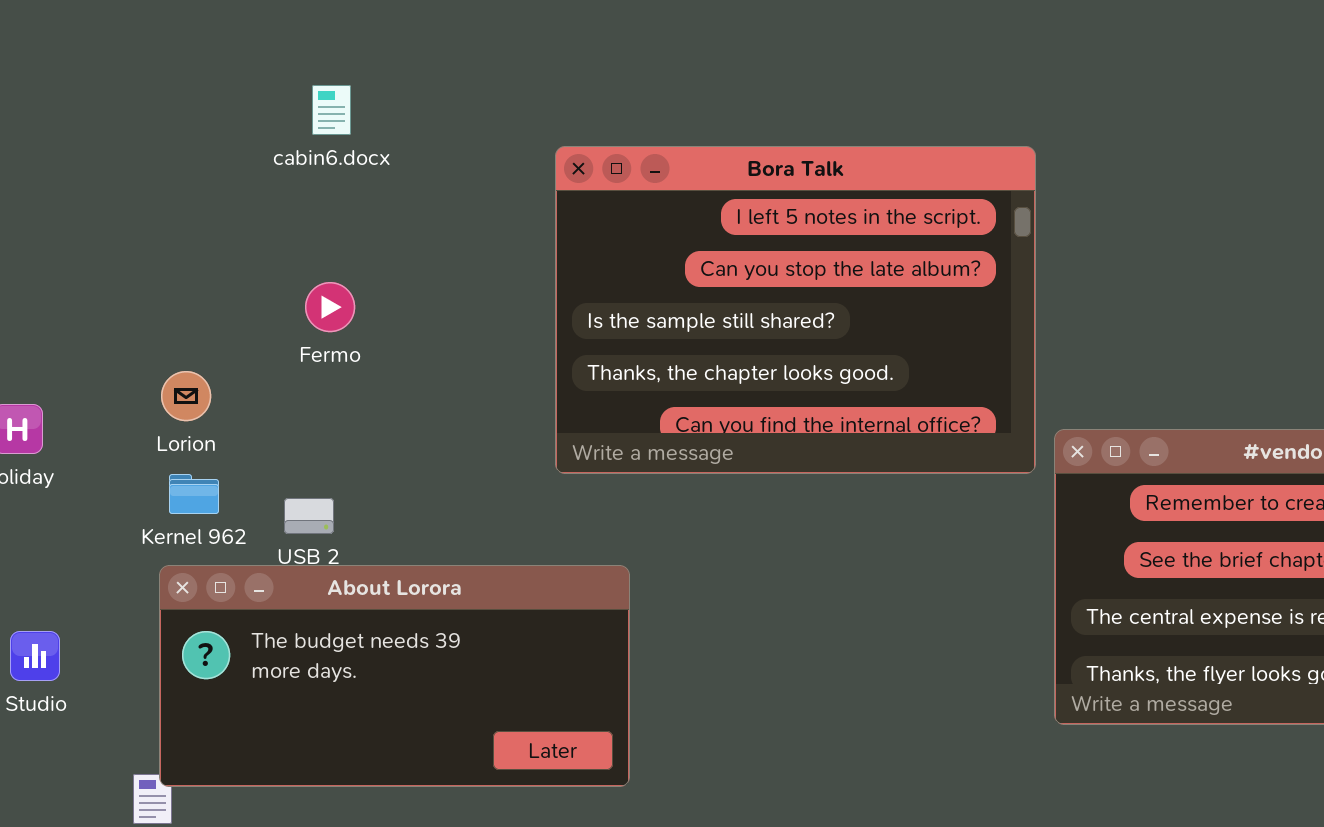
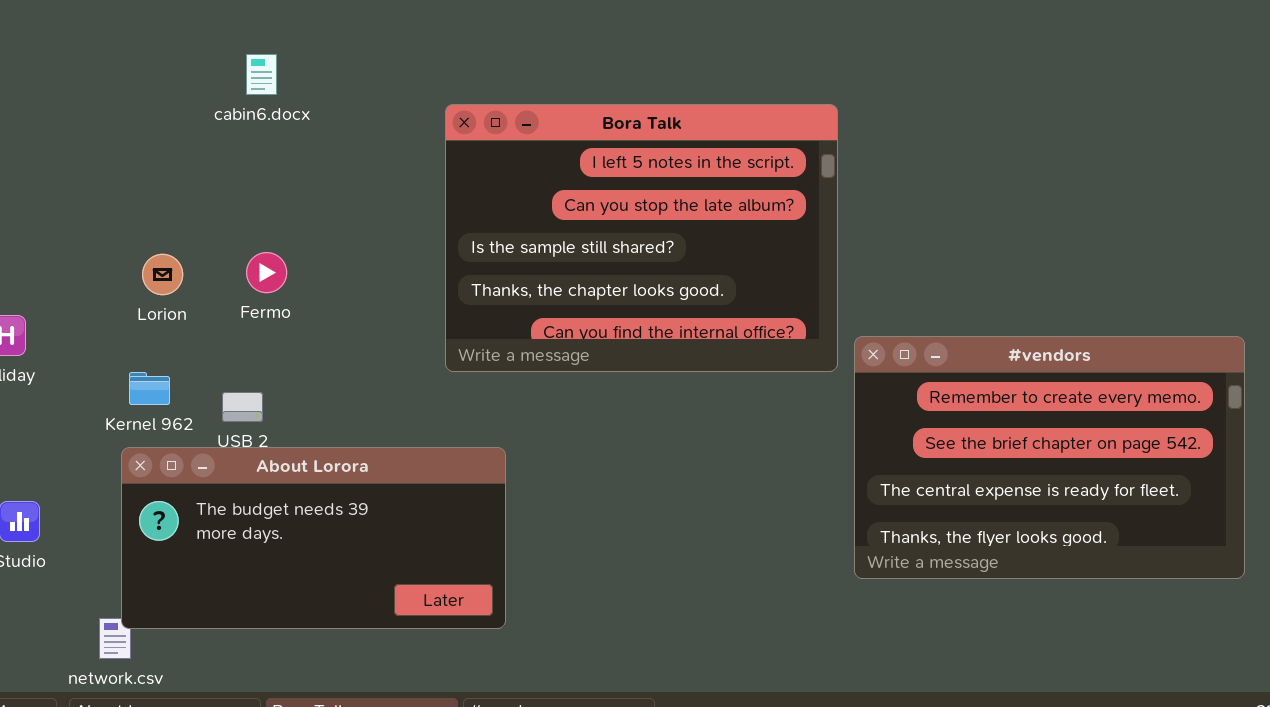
Fermo: [305,282,355,332] -> [246,252,287,293], moved
Lorion: [161,371,211,421] -> [142,254,183,295], moved

